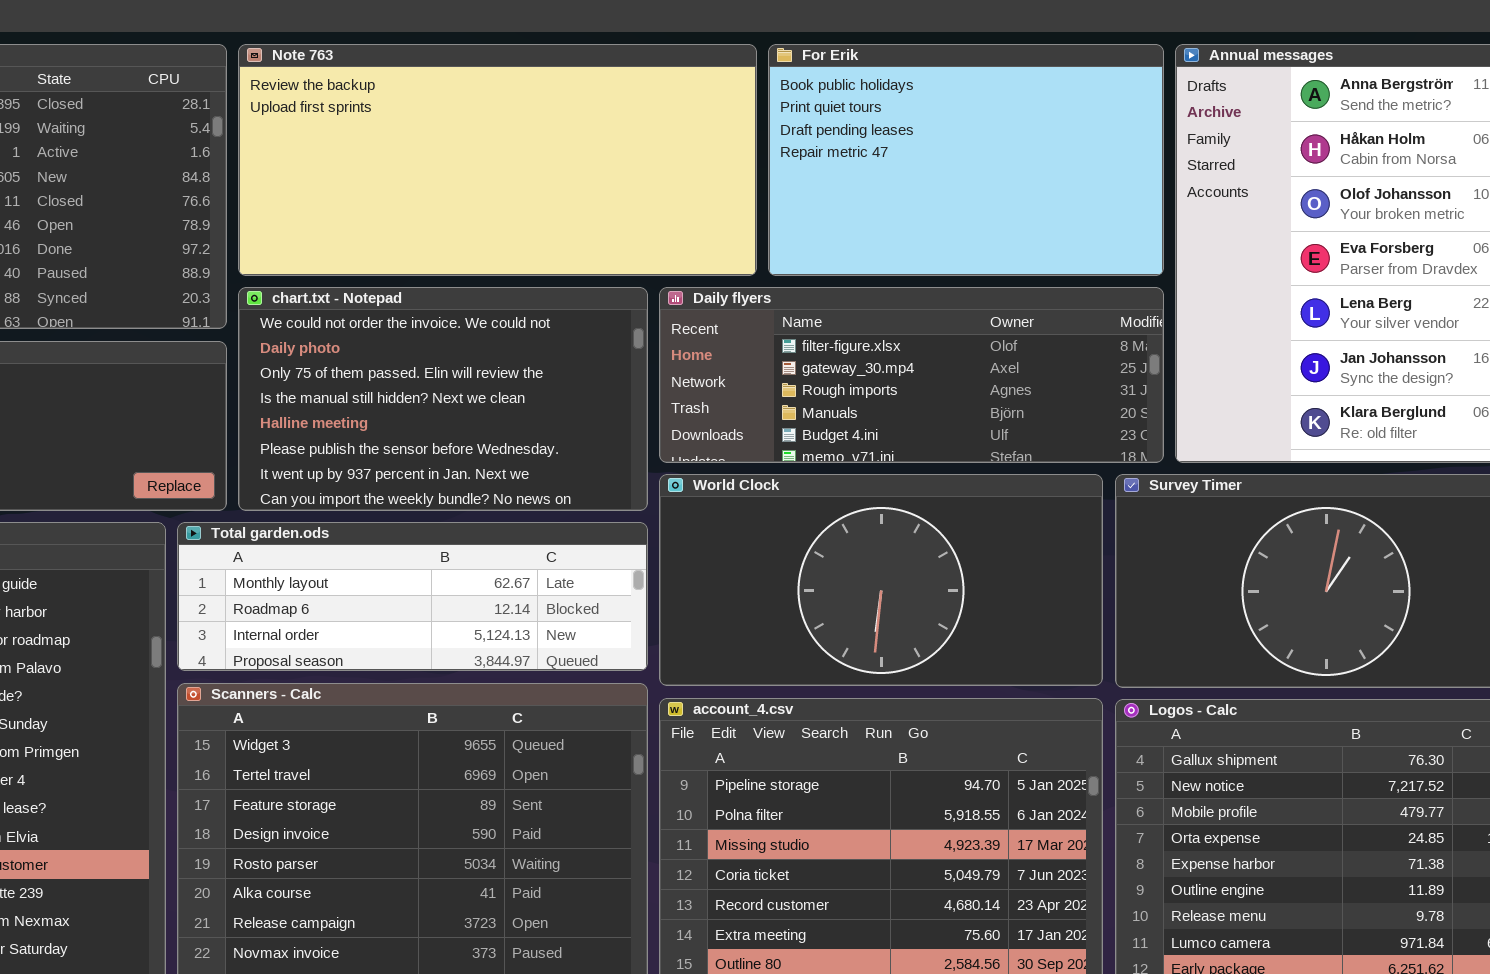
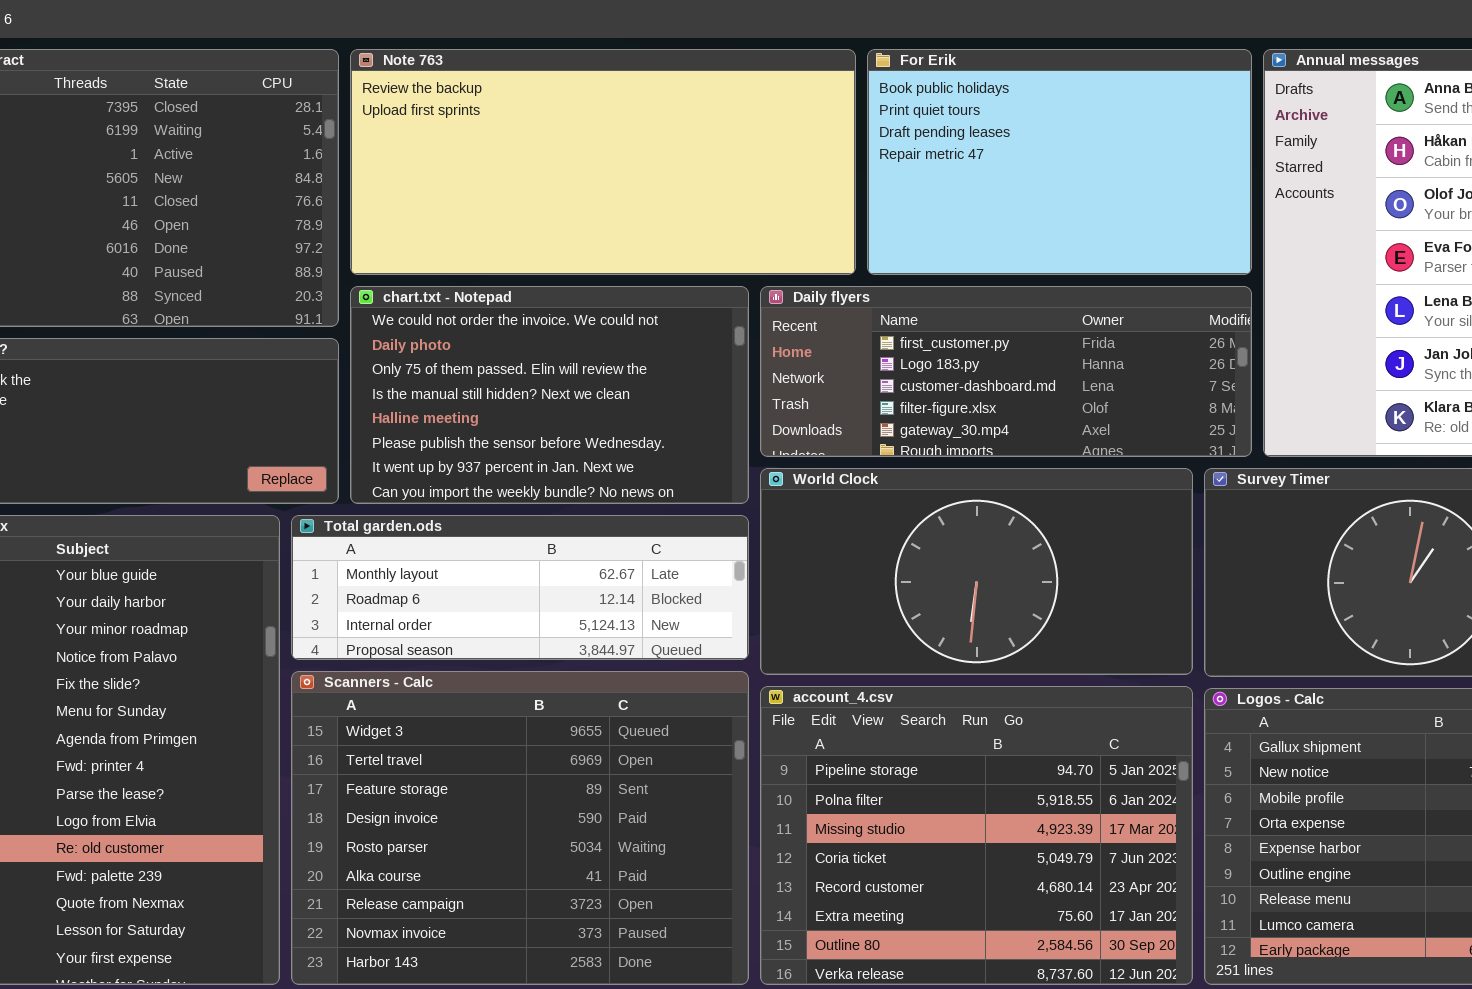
Daily flyers: [659,287,1164,463] -> [760,286,1252,457], scrolled up 3 rows

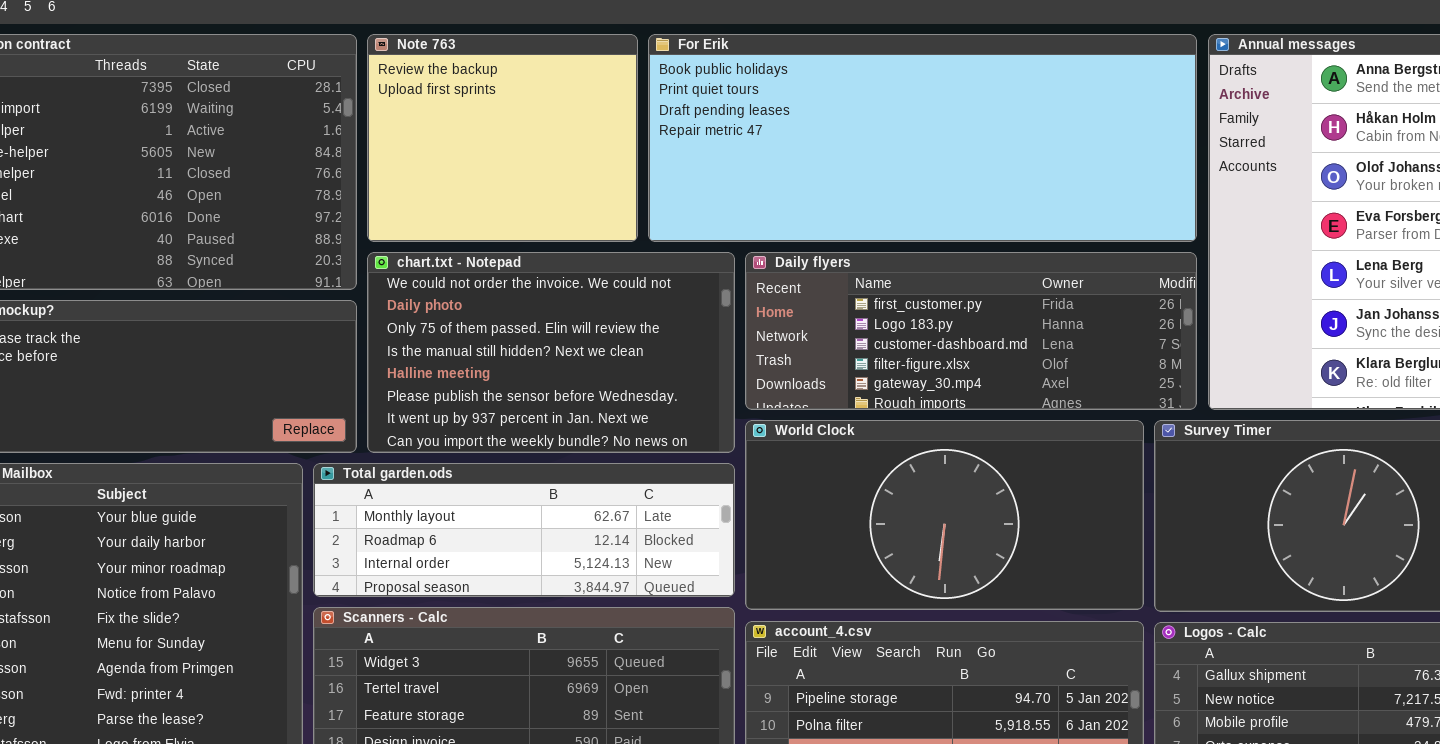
Note 763: [350,49,856,275] -> [367,34,638,242], resized
For Erik: [867,49,1252,275] -> [648,34,1197,242], resized

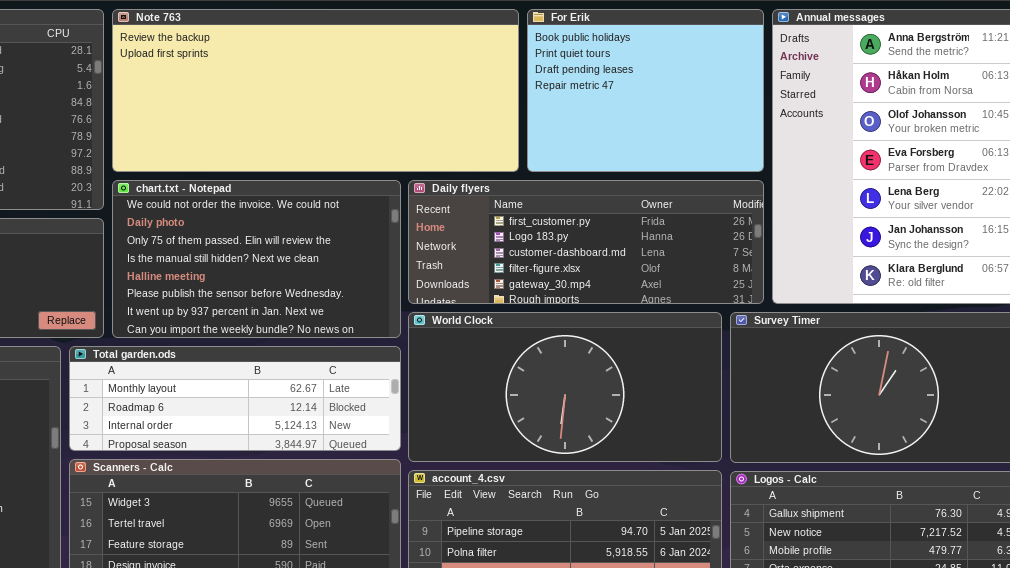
Note 763: [367,34,638,242] -> [112,9,519,172], resized
For Erik: [648,34,1197,242] -> [527,9,764,172], resized

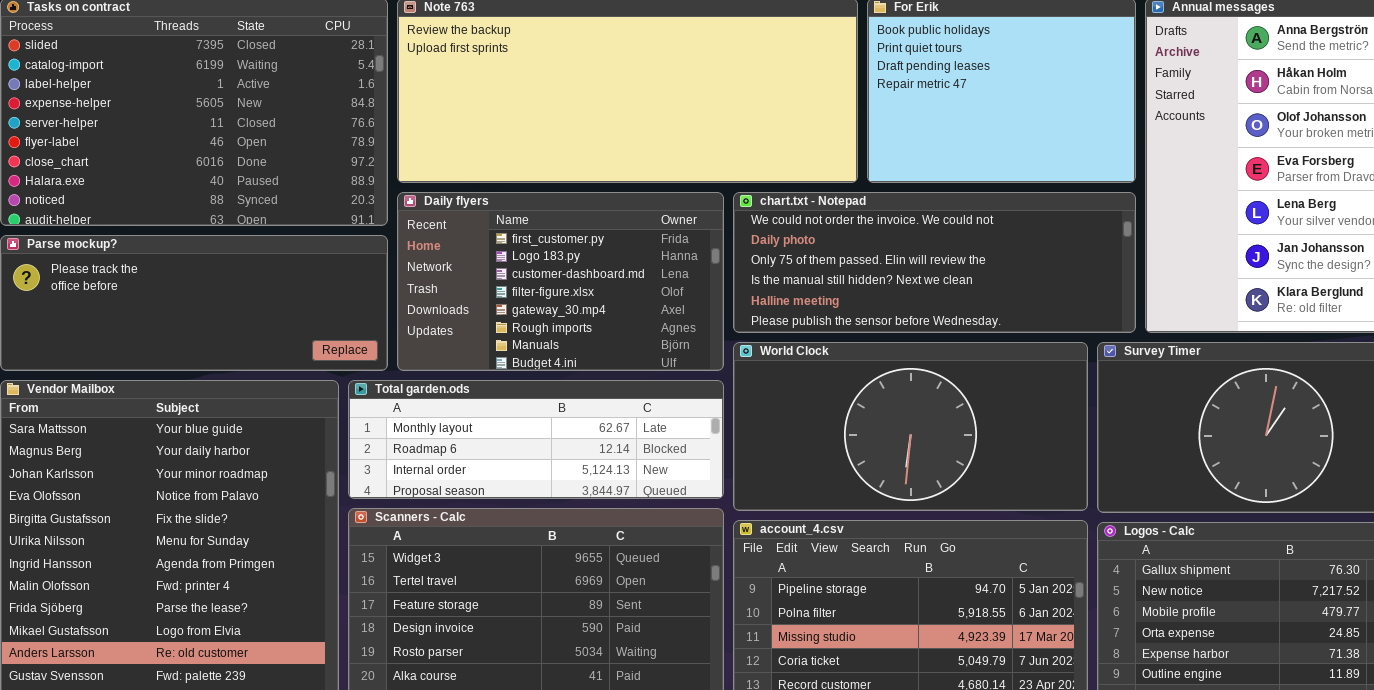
chart.txt - Notepad: [112,180,401,338] -> [733,192,1136,333], moved, resized
Daily flyers: [408,180,764,304] -> [397,192,724,371], moved, resized

